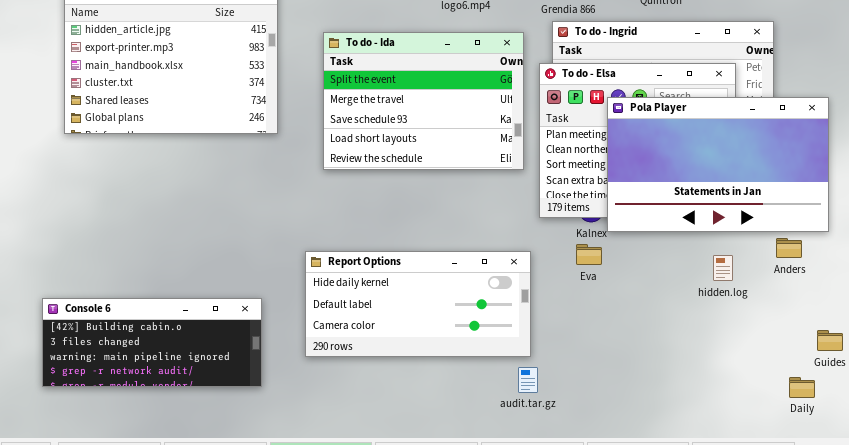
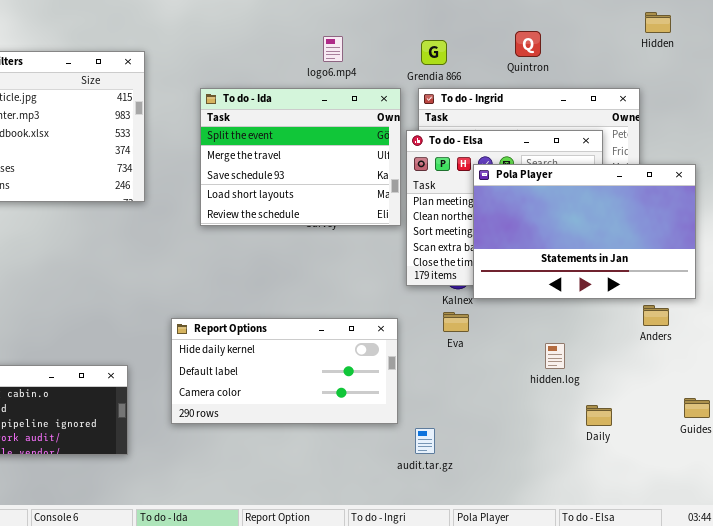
To do - Ida: [323,32,524,170] -> [200,88,401,226], moved
hidden.log: [713,255,733,281] -> [545,343,565,369], moved
audit.tar.gz: [518,367,538,393] -> [415,428,435,454], moved
Daily: [789,377,815,398] -> [586,405,612,426], moved

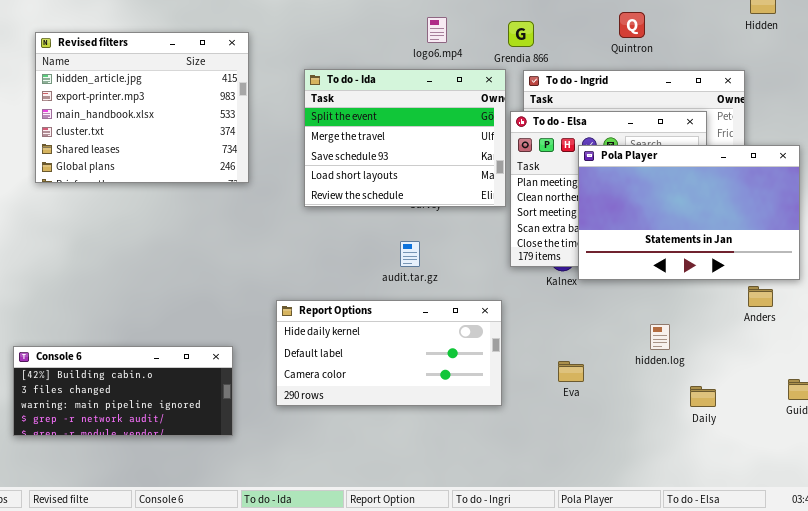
Grendia 866: [421,40,447,65] -> [508,21,534,47], moved
Eva: [443,312,469,332] -> [558,361,584,382], moved
audit.tar.gz: [415,428,435,454] -> [400,241,420,267], moved

